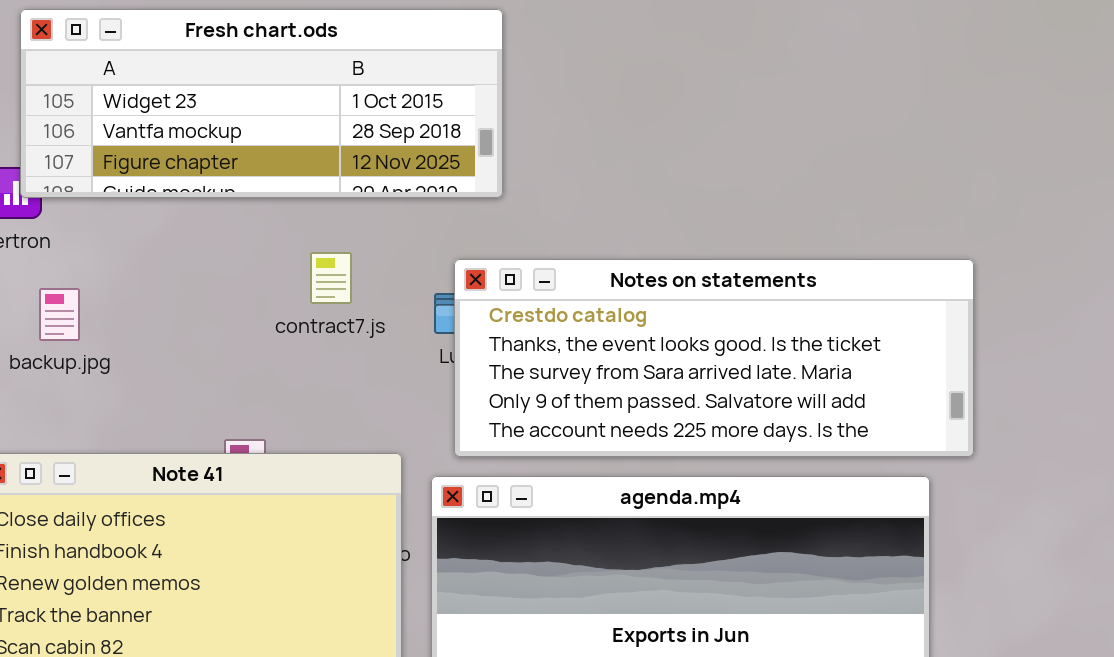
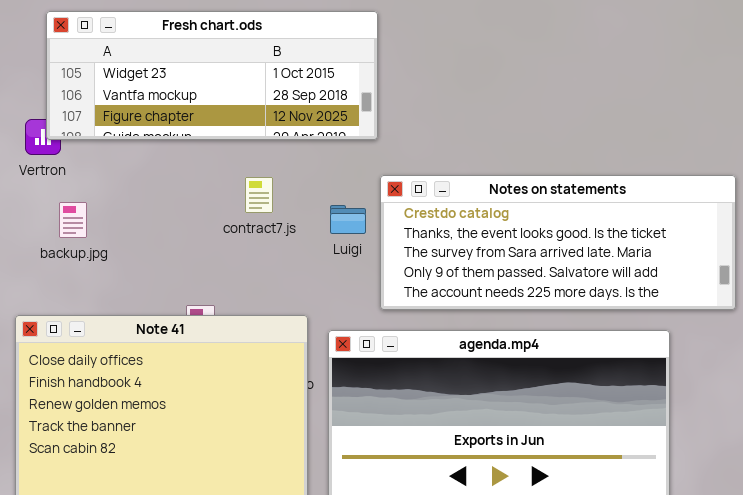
Notes on statements: [454,259,974,457] -> [380,175,736,310], moved

